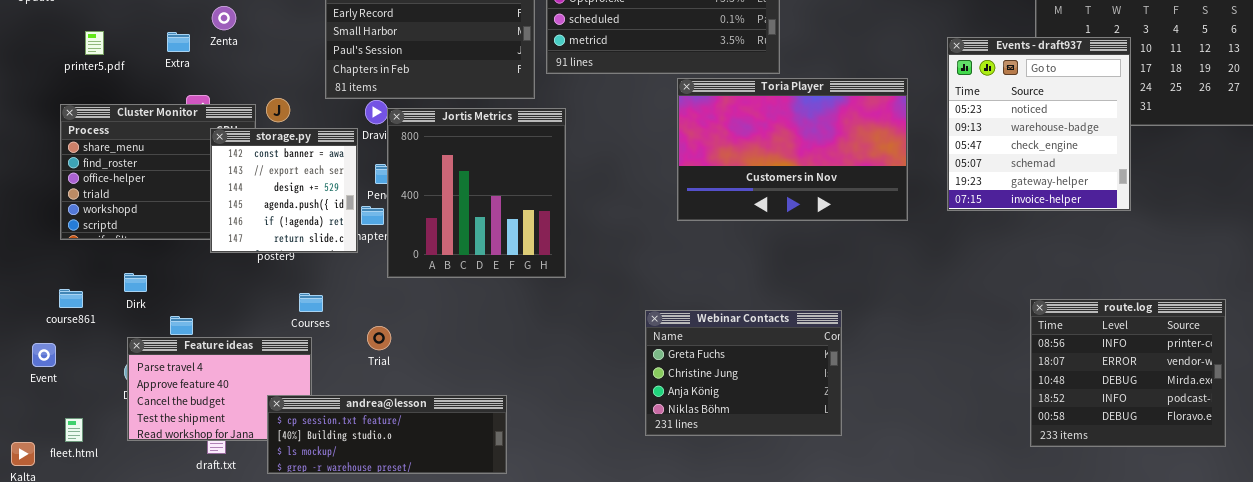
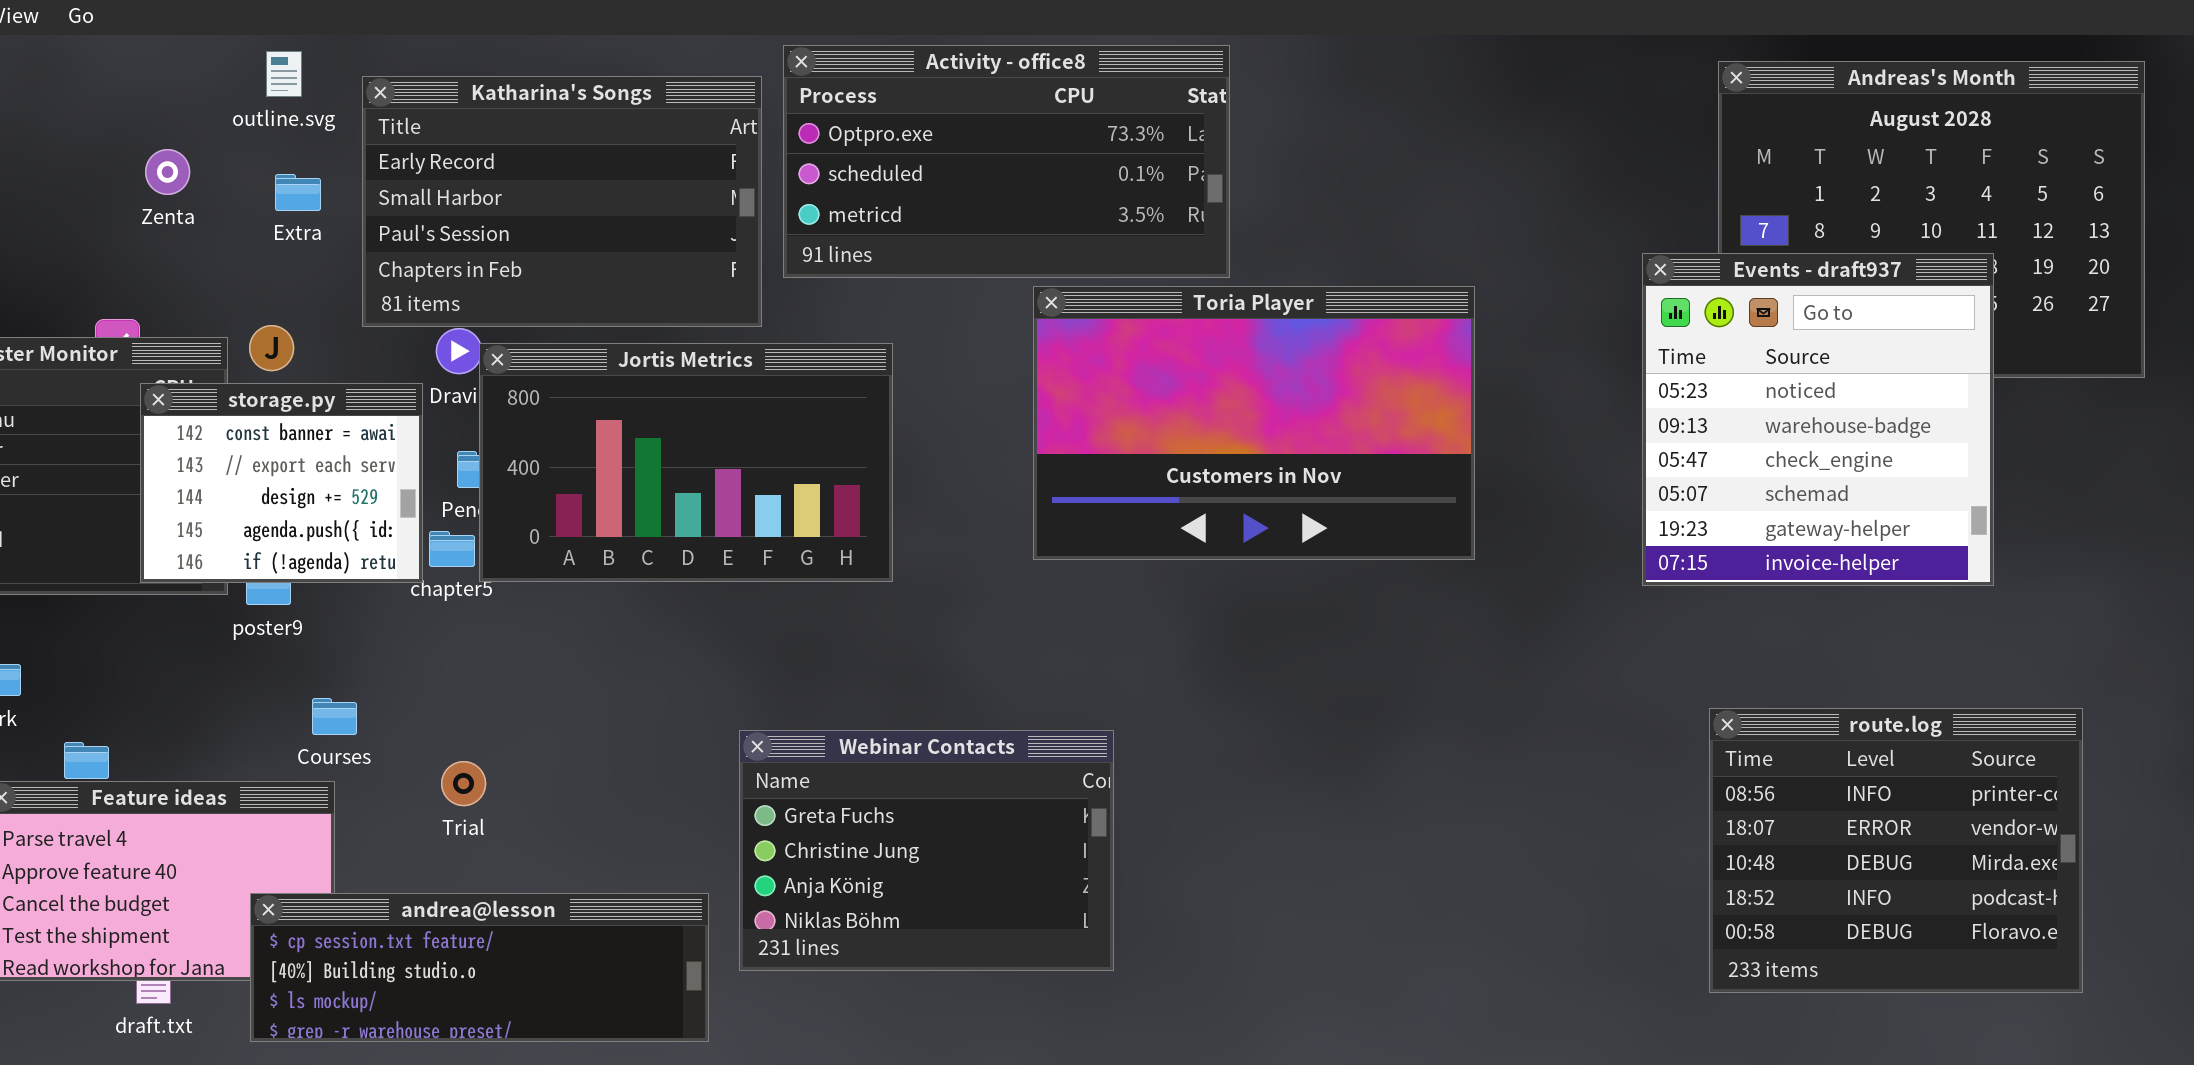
Extra: [167,32,190,52] -> [275,174,321,211], moved
Events - draft937: [947,37,1131,211] -> [1642,253,1994,586], moved
Jortis Metrics: [387,108,566,278] -> [479,343,893,582], resized
storage.py: [210,128,358,253] -> [140,383,423,583], resized
Webinar Contacts: [645,310,842,436] -> [739,730,1114,971], moved

